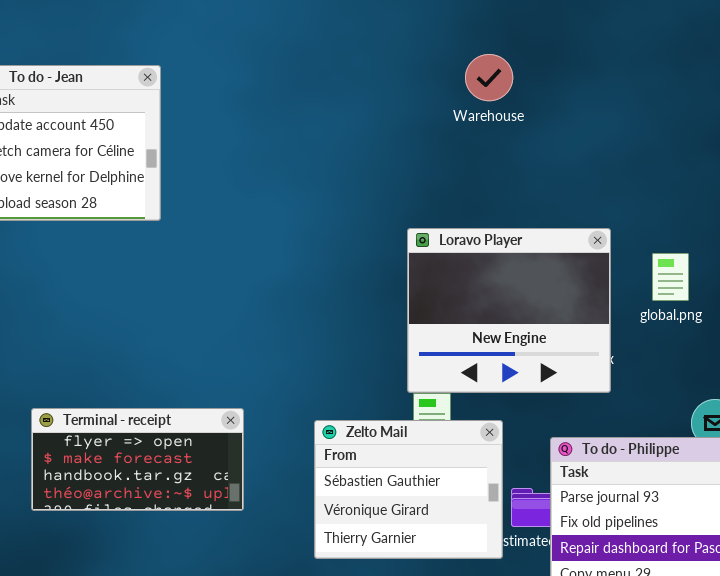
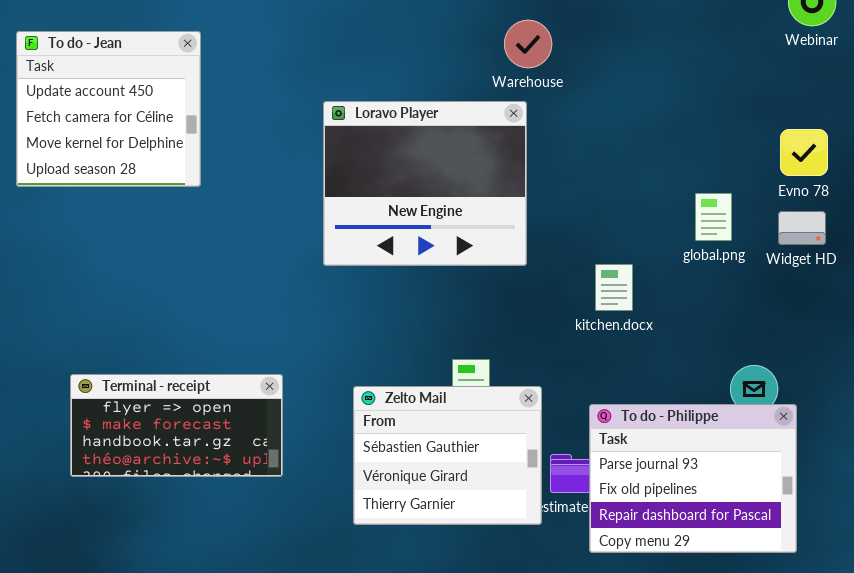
Loravo Player: [407,228,611,393] -> [323,101,527,266], moved
global.png: [652,253,689,301] -> [695,193,732,241], moved

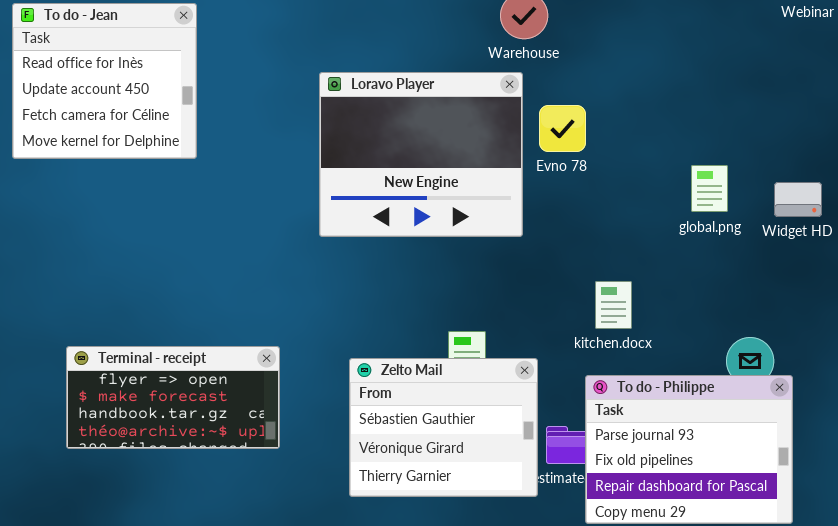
To do - Jean: [16,31,201,187] -> [12,3,197,159], scrolled up 1 row
Evno 78: [780,129,828,176] -> [539,105,586,152], moved
kitchen.docx: [595,264,633,311] -> [595,281,632,329], moved

